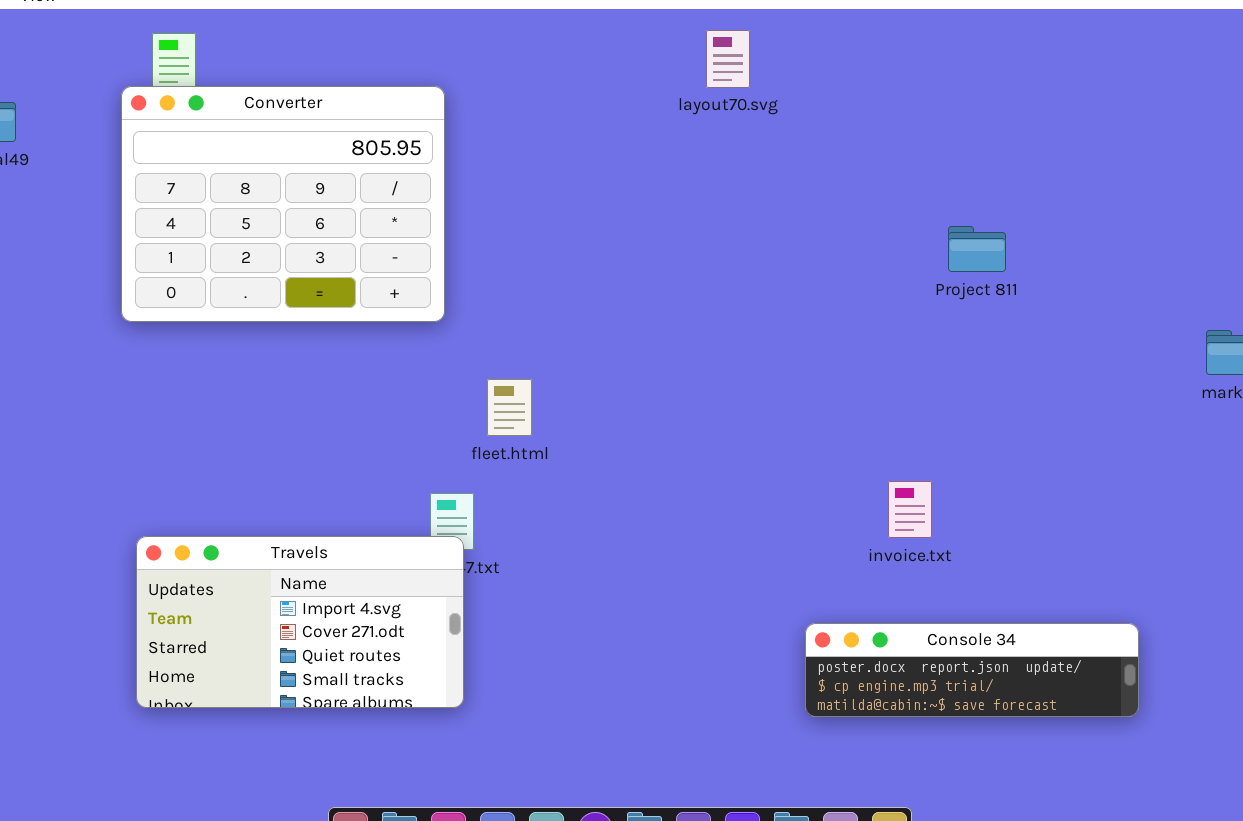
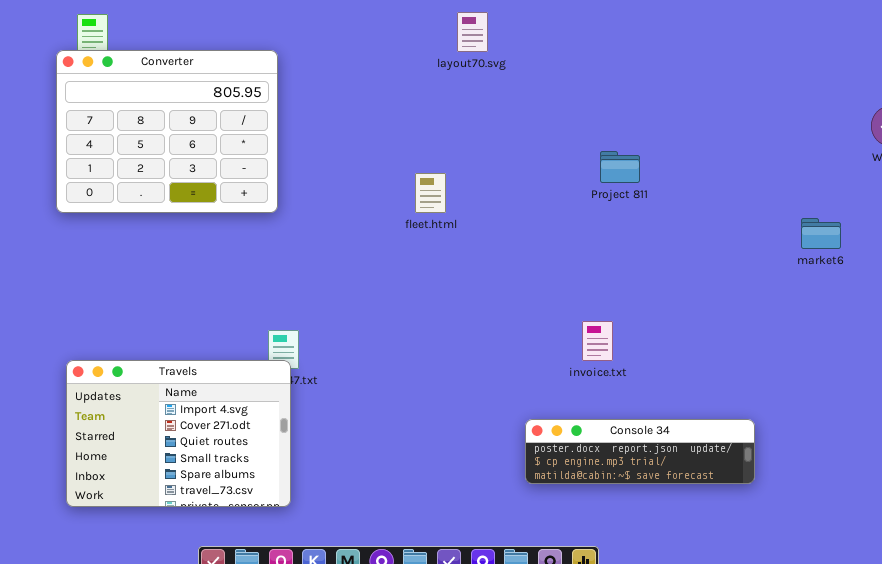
Project 811: [948,226,1006,272] -> [600,151,640,183], moved
fleet.html: [487,379,532,436] -> [415,173,446,213], moved
Travels: [136,536,464,708] -> [66,360,291,507], resized

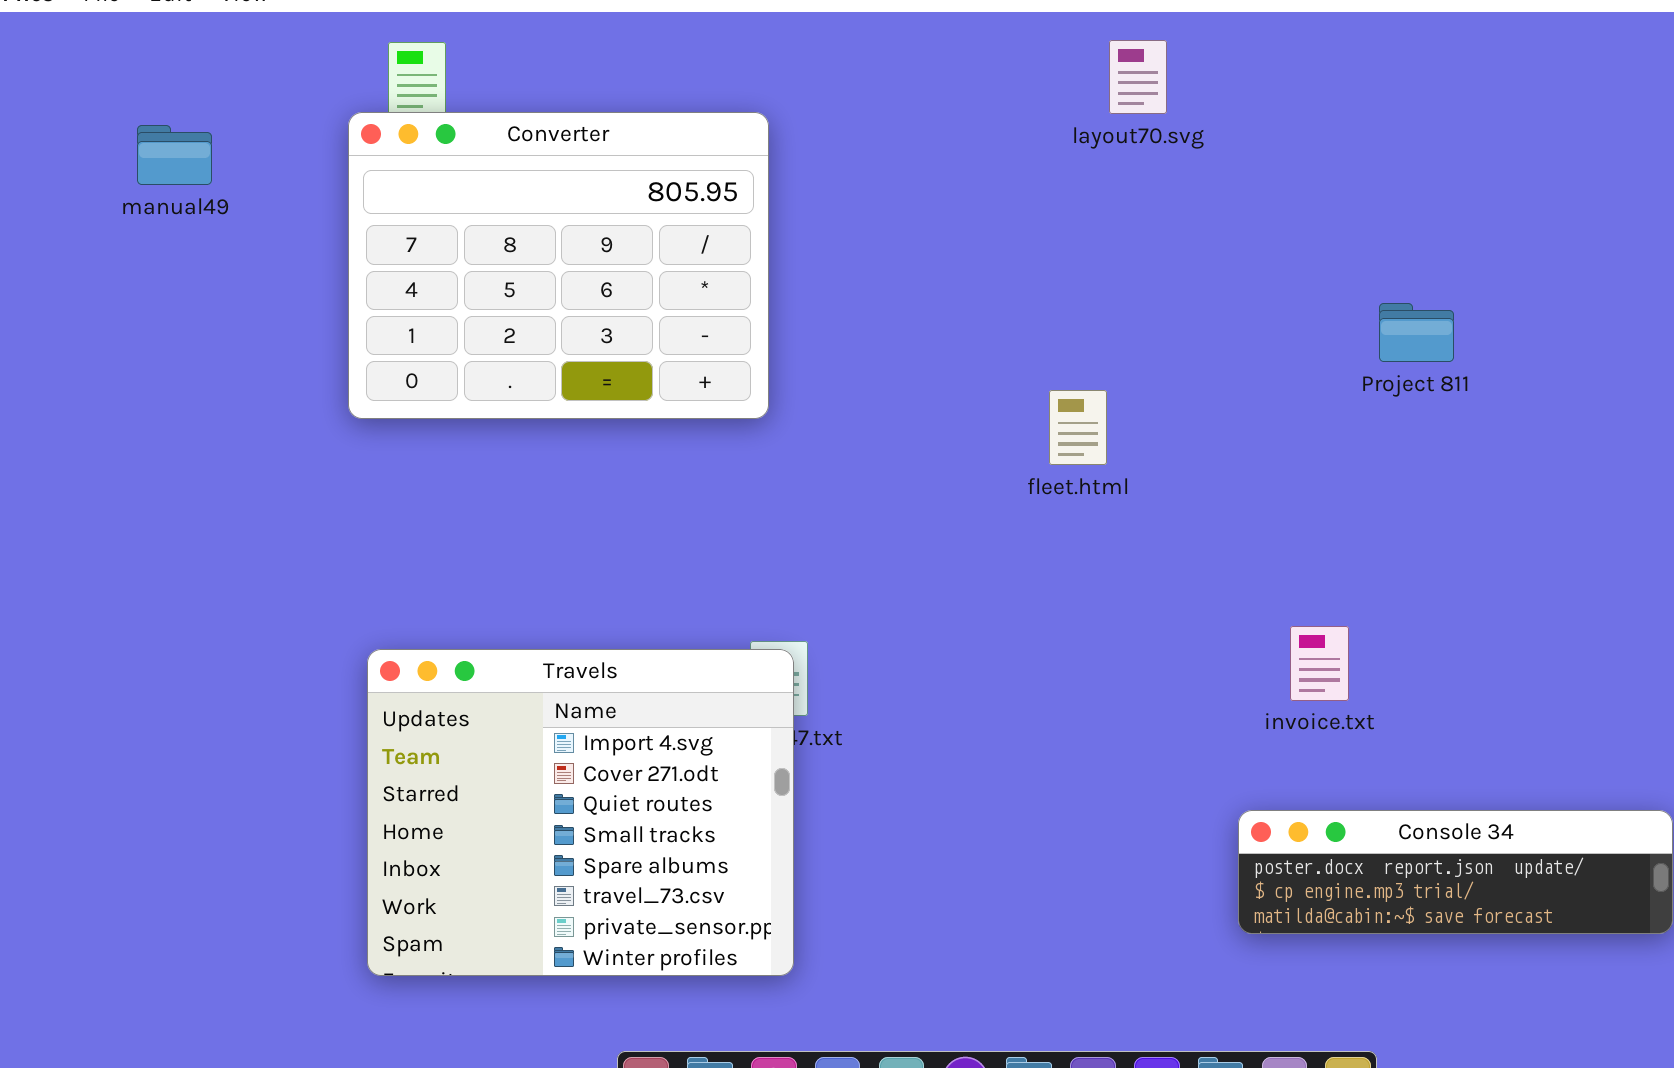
fleet.html: [415,173,446,213] -> [1049,390,1107,465], moved
invoice.txt: [582,321,613,361] -> [1290,626,1349,701], moved
Travels: [66,360,291,507] -> [367,649,794,976], resized

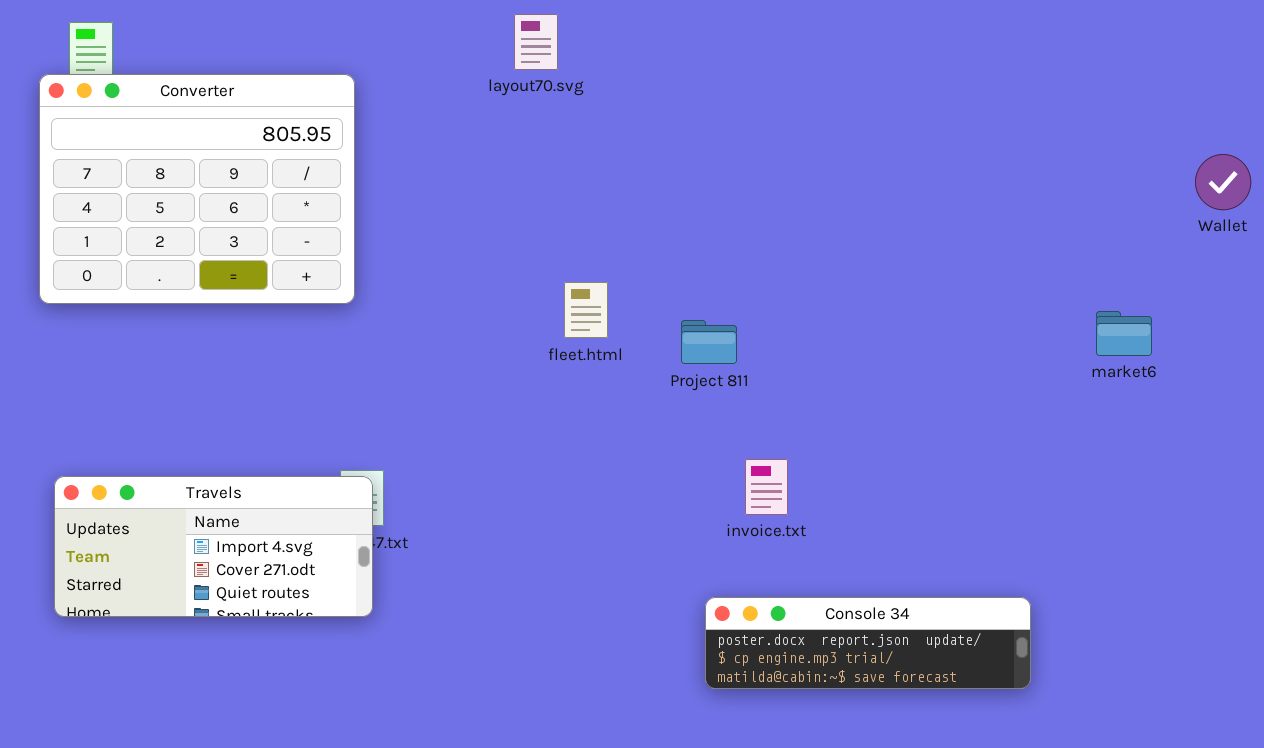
layout70.svg: [1109,40,1167,114] -> [514,14,558,70], moved
Project 811: [1379,303,1454,362] -> [681,320,737,364], moved
Travels: [367,649,794,976] -> [54,476,373,617], resized

